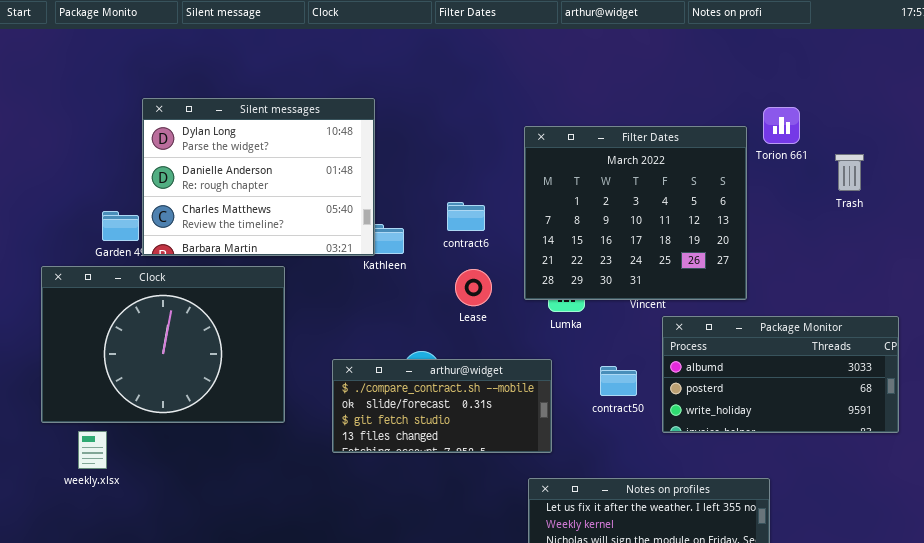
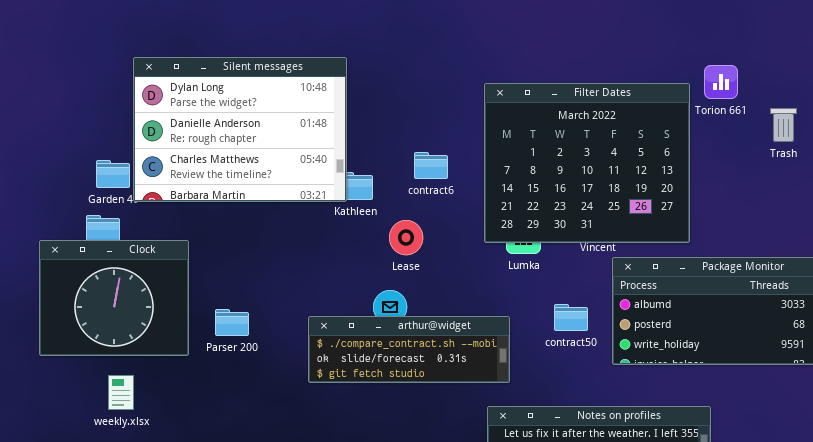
Clock: [41,266,285,423] -> [39,240,189,356], resized
Lease: [455,269,492,306] -> [389,220,423,255], moved
arthur@widget: [332,359,552,453] -> [308,316,510,383], resized
weekly.xlsx: [78,431,107,469] -> [108,375,134,410], moved

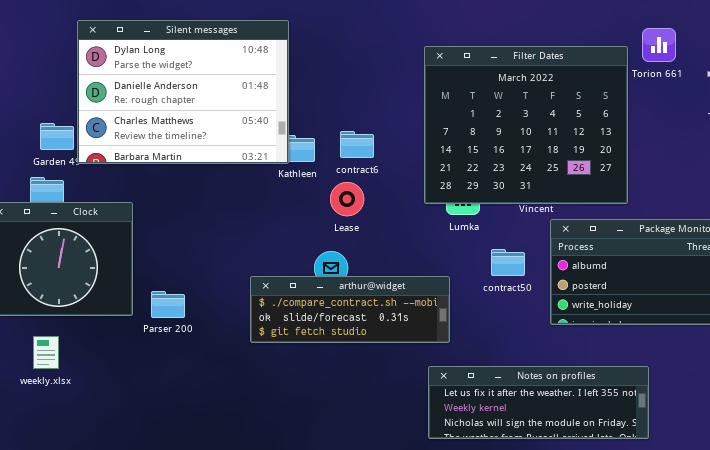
contract6: [414,152,448,179] -> [340,131,374,158], moved
contract50: [554,304,588,331] -> [491,249,525,276], moved
Parser 200: [215,309,249,336] -> [151,291,185,318], moved
weekly.xlsx: [108,375,134,410] -> [33,336,59,369], moved

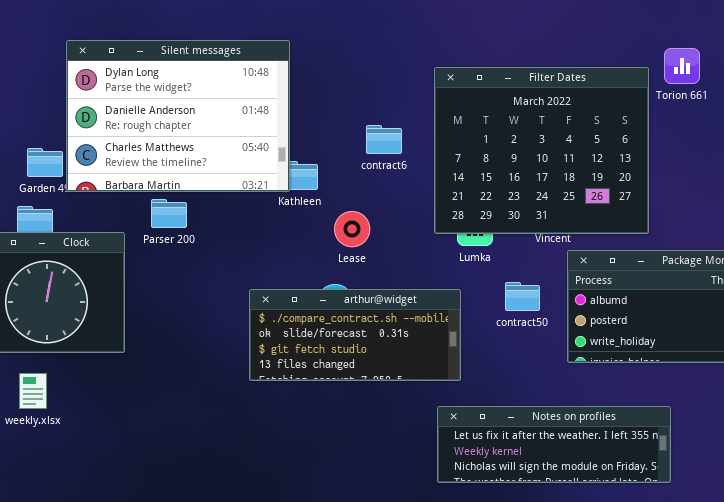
contract6: [340,131,374,158] -> [366,125,402,154], moved
arthur@widget: [250,276,450,343] -> [249,289,461,381], resized
Parser 200: [151,291,185,318] -> [151,199,187,228], moved

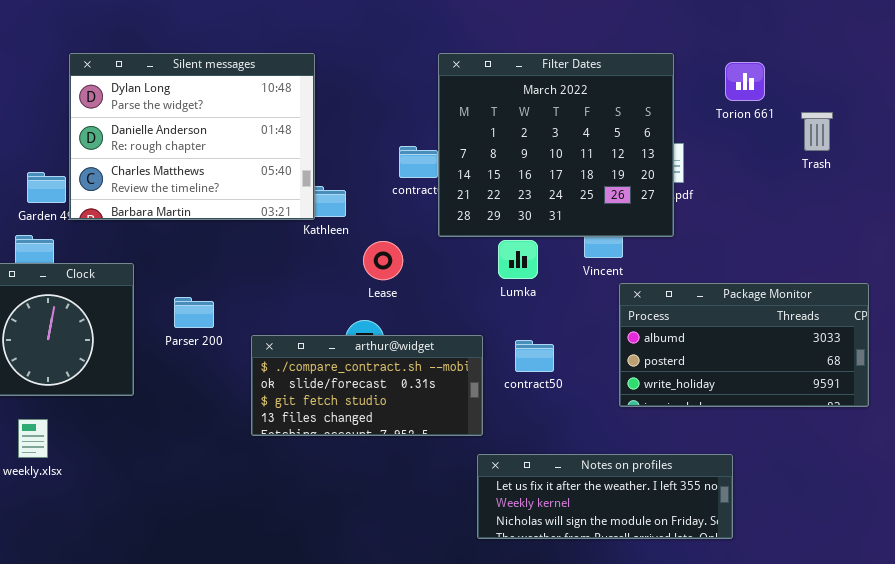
Filter Dates: [434,67,649,234] -> [438,53,674,237], moved
Parser 200: [151,199,187,228] -> [174,297,214,328], moved
contract50: [505,282,540,311] -> [515,340,554,372], moved
arthur@widget: [249,289,461,381] -> [251,335,483,436], moved

